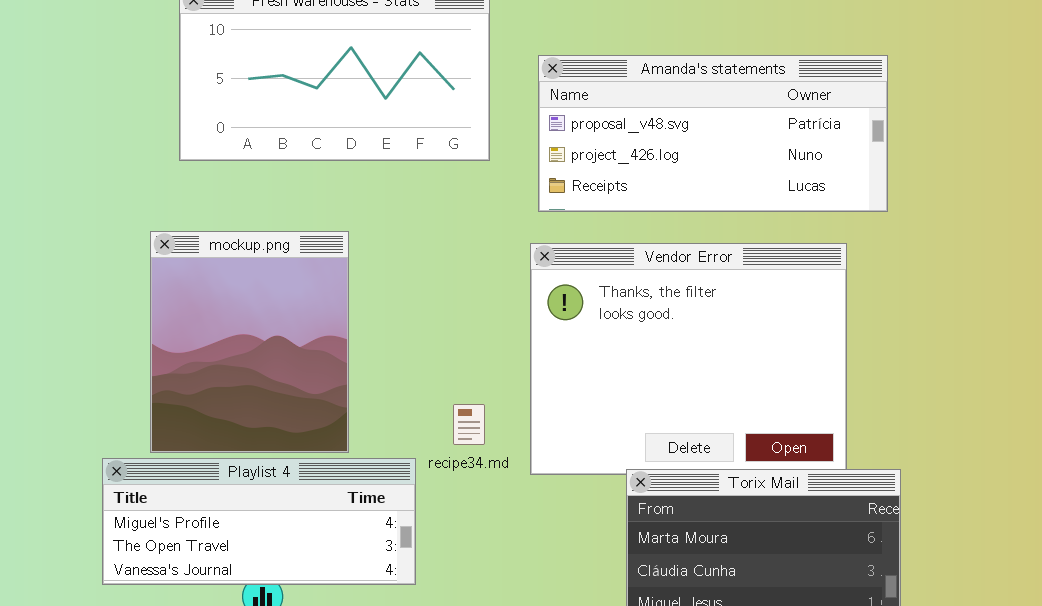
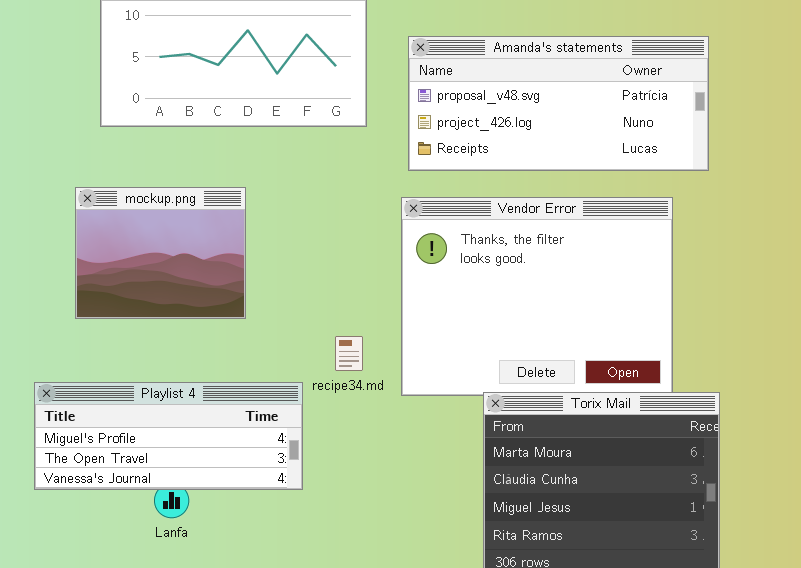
mockup.png: [150,231,349,453] -> [75,187,246,319], resized

